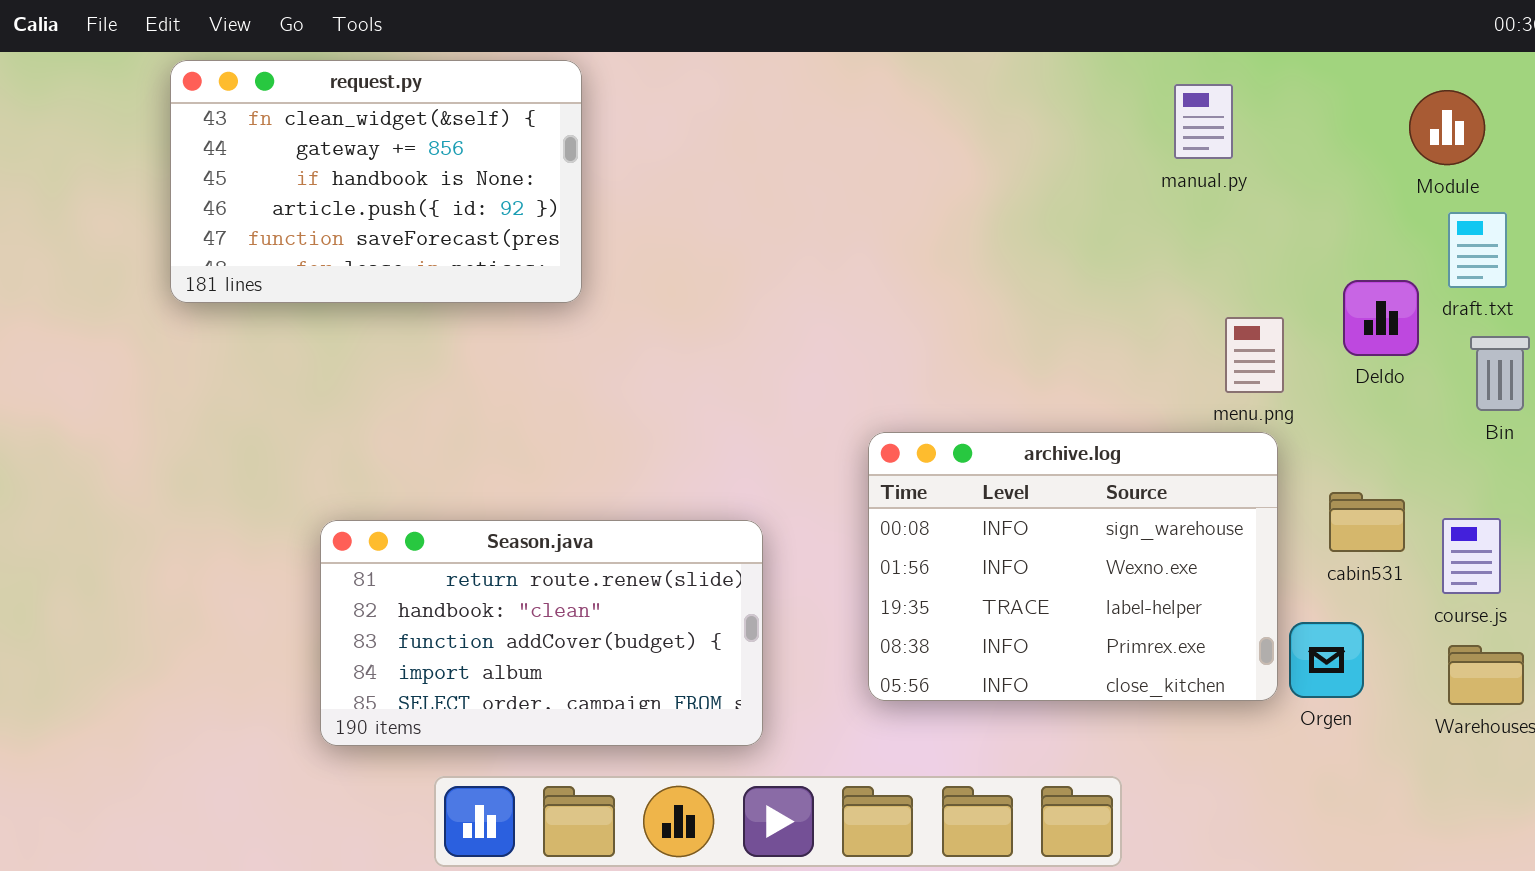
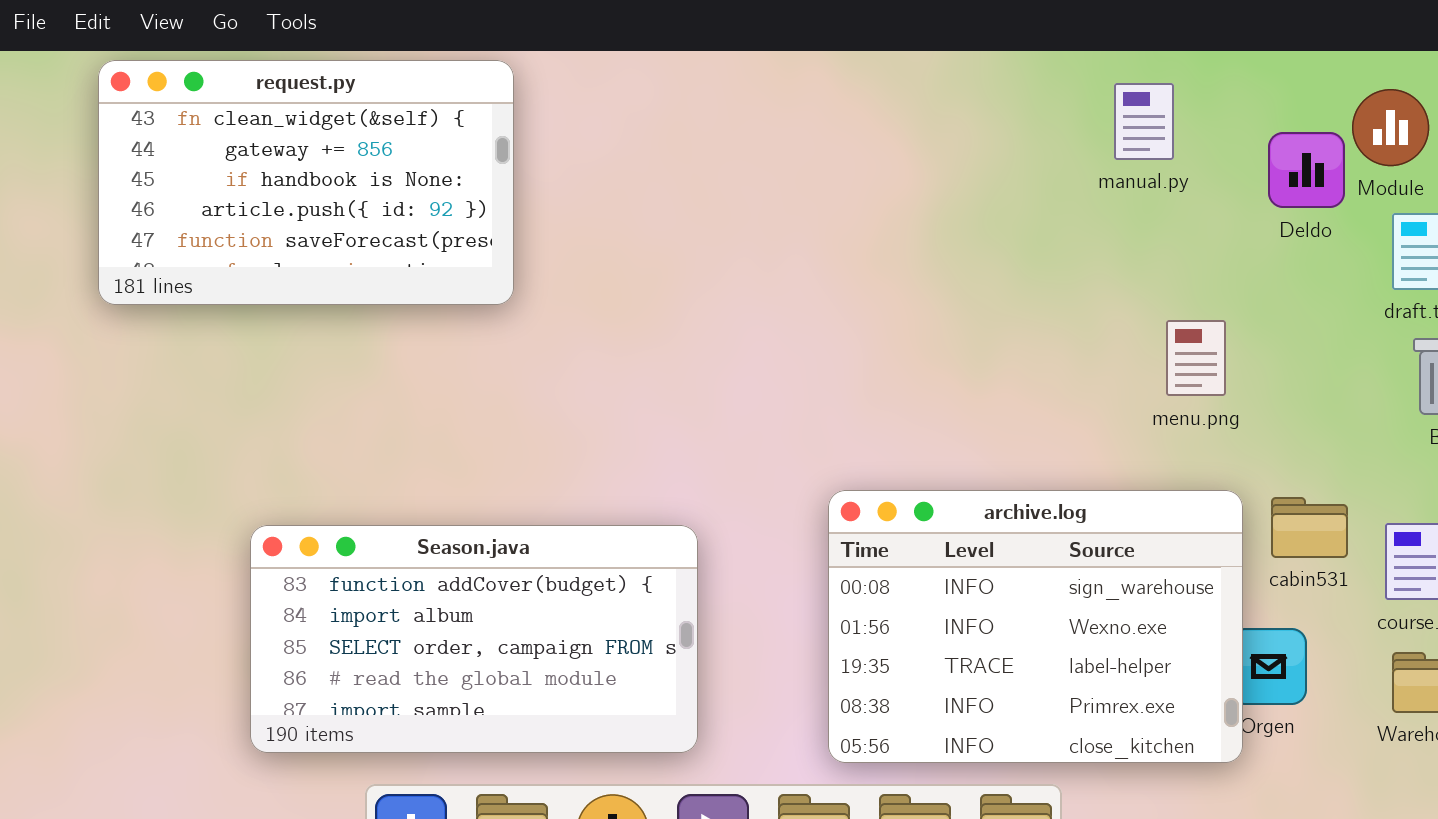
Deldo: [1343,280,1419,356] -> [1268,132,1345,208], moved
archive.log: [868,432,1278,701] -> [828,490,1243,763], moved
Season.java: [320,520,763,746] -> [250,525,698,753], scrolled down 2 rows

